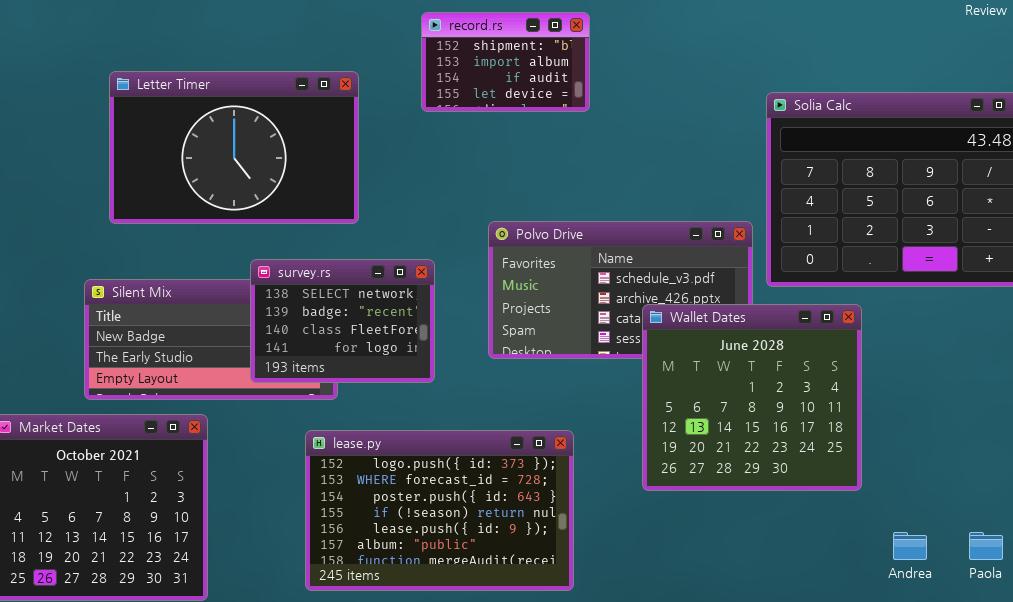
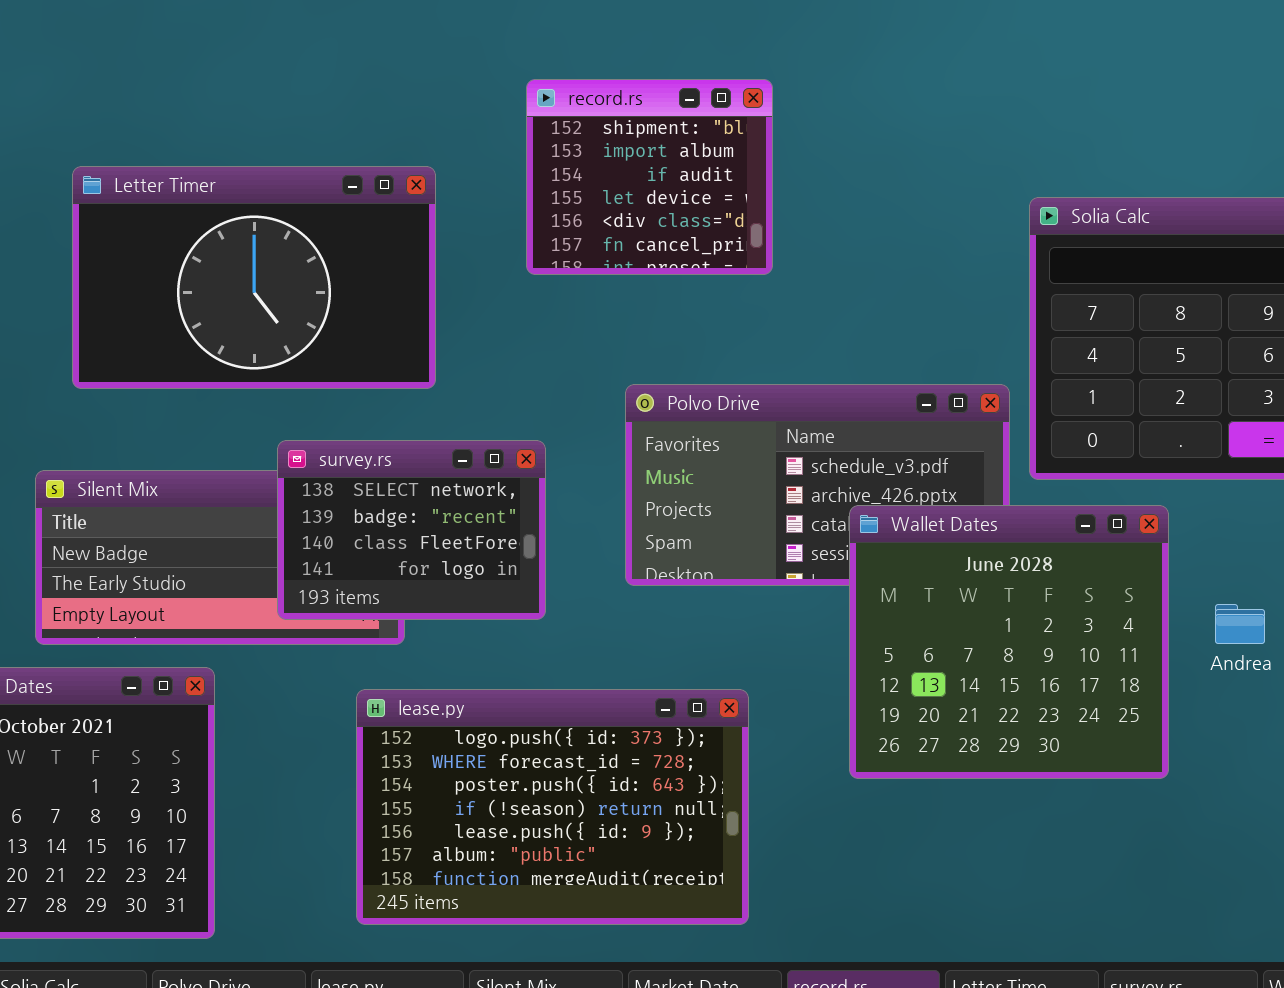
record.rs: [421,12,590,112] -> [526,79,773,275], resized
Andrea: [893,532,927,560] -> [1215,604,1265,644], moved

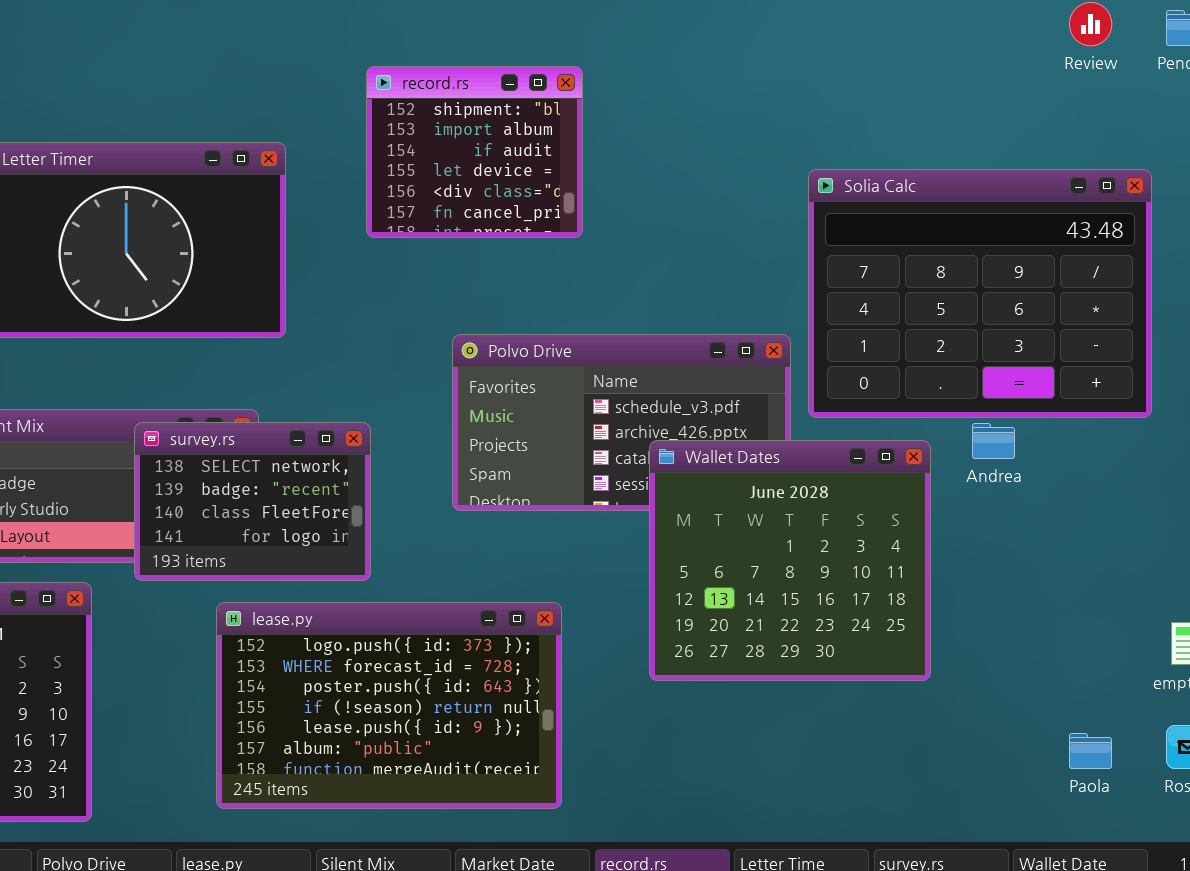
survey.rs: [277,440,546,620] -> [134,422,371,581], moved
Andrea: [1215,604,1265,644] -> [972,423,1015,459], moved

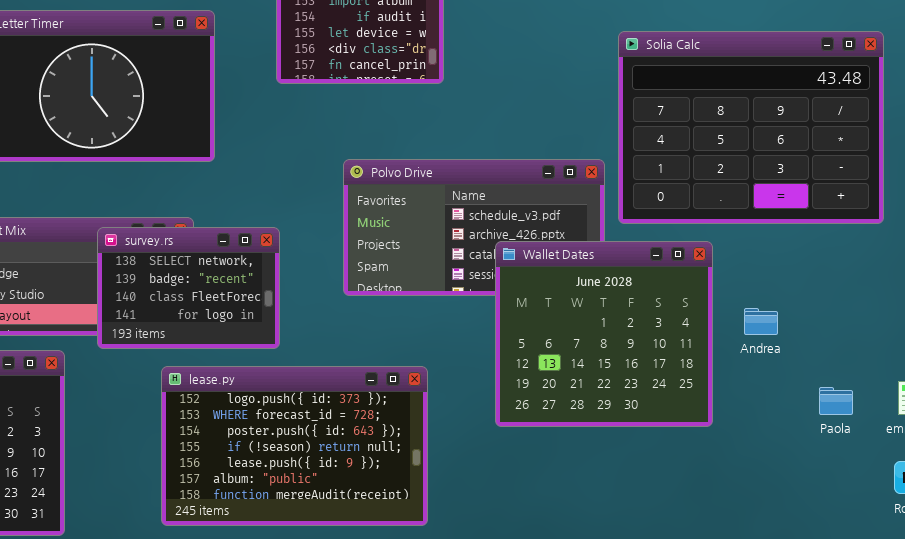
Andrea: [972,423,1015,459] -> [744,308,778,335], moved
Paola: [1069,733,1112,769] -> [819,387,853,415], moved

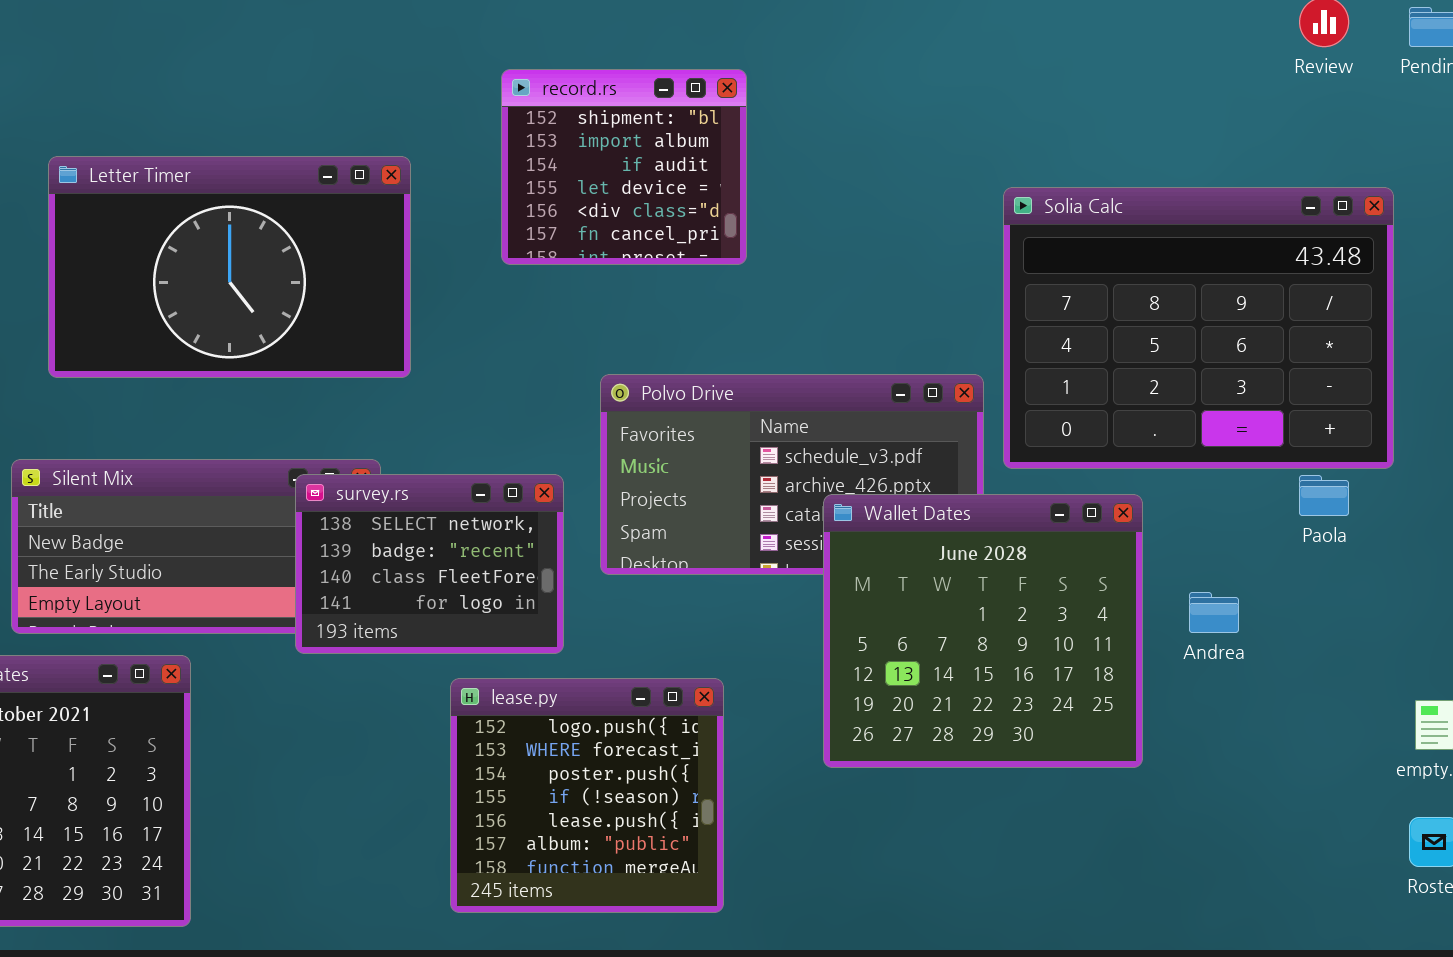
survey.rs: [97,227,280,349] -> [295,474,564,654], moved
lease.py: [161,366,428,526] -> [450,678,724,913], resized
Paola: [819,387,853,415] -> [1299,475,1349,516], moved

